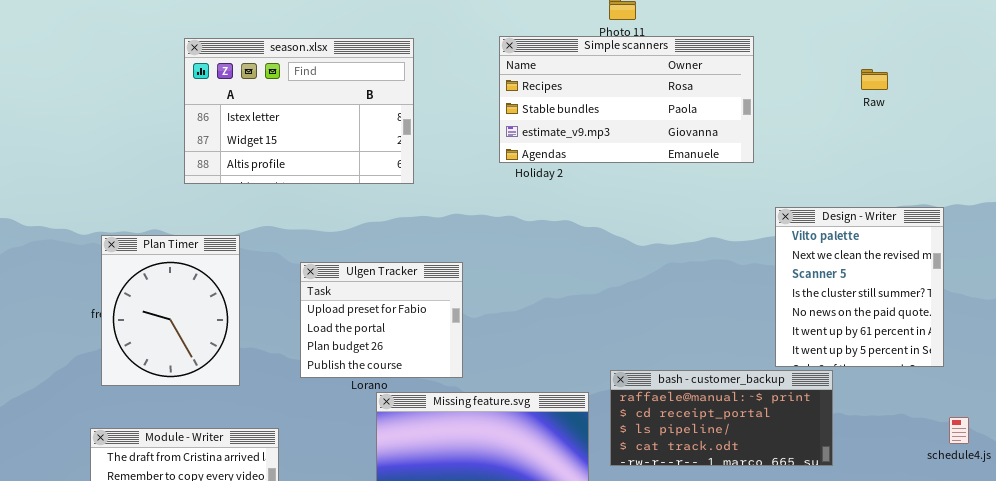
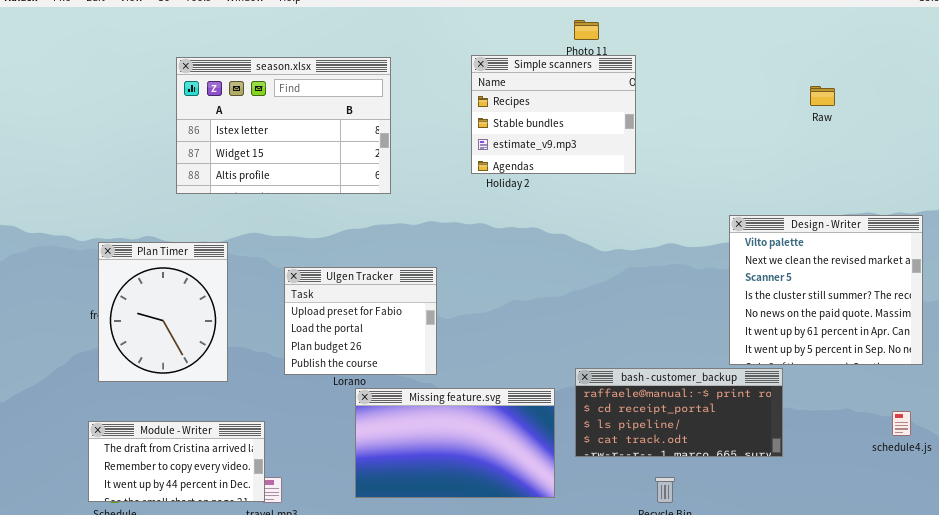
Simple scanners: [499,36,754,163] -> [471,55,636,174], resized
Design - Writer: [775,207,944,367] -> [729,215,923,365], resized

